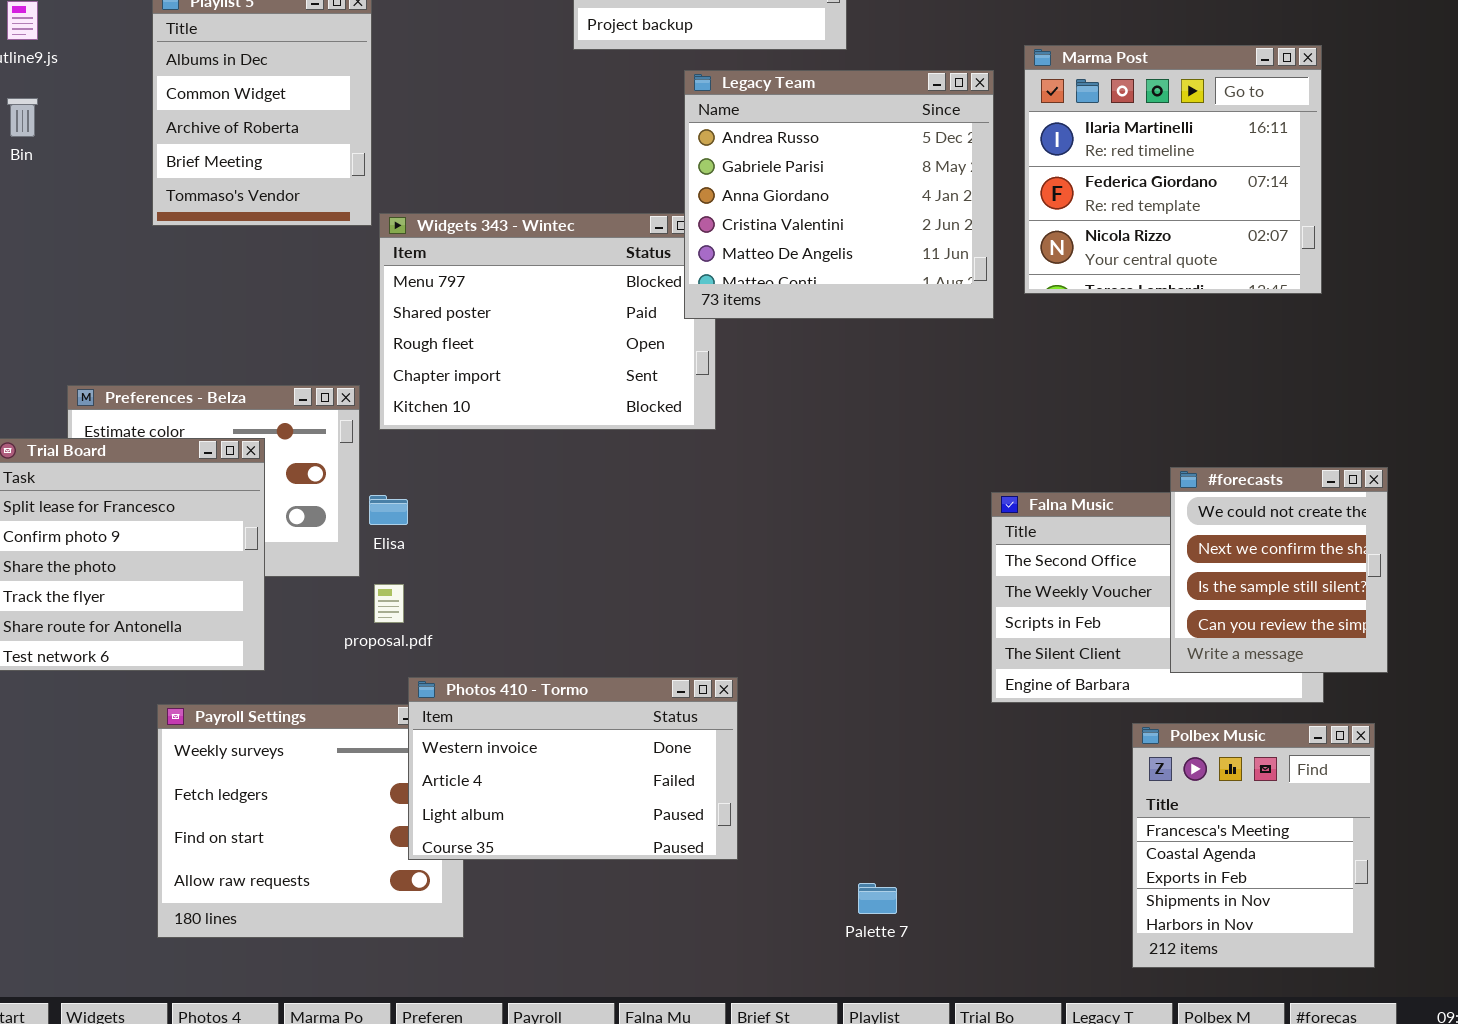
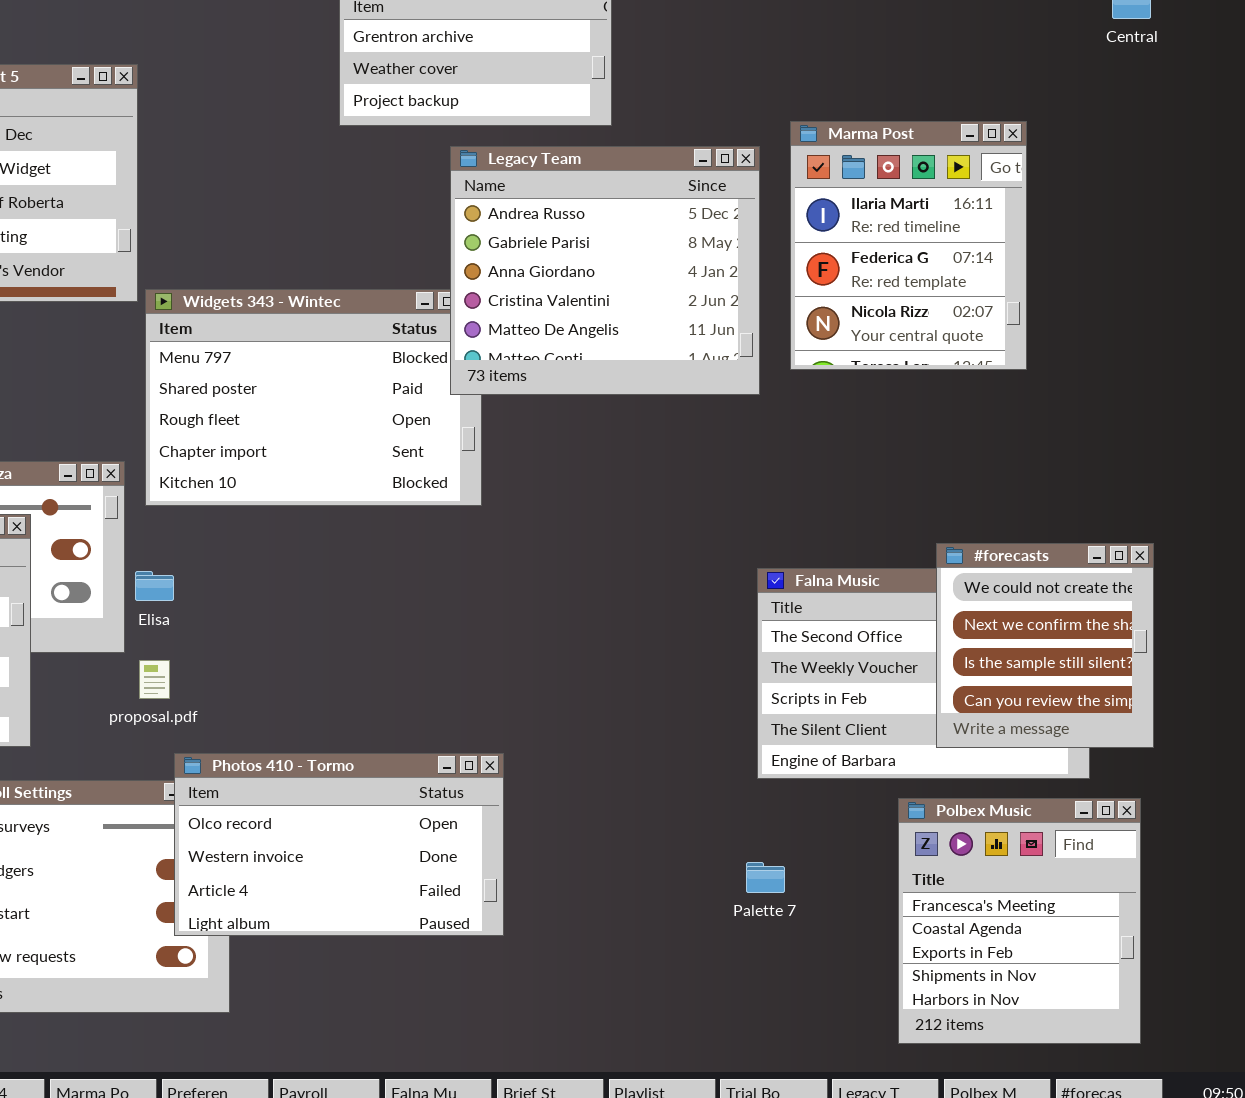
Marma Post: [1024,45,1322,294] -> [790,121,1027,370], resized
Photos 410 - Tormo: [408,677,738,860] -> [174,753,504,936], scrolled up 1 row
Palette 7: [858,883,897,914] -> [746,862,785,893], moved

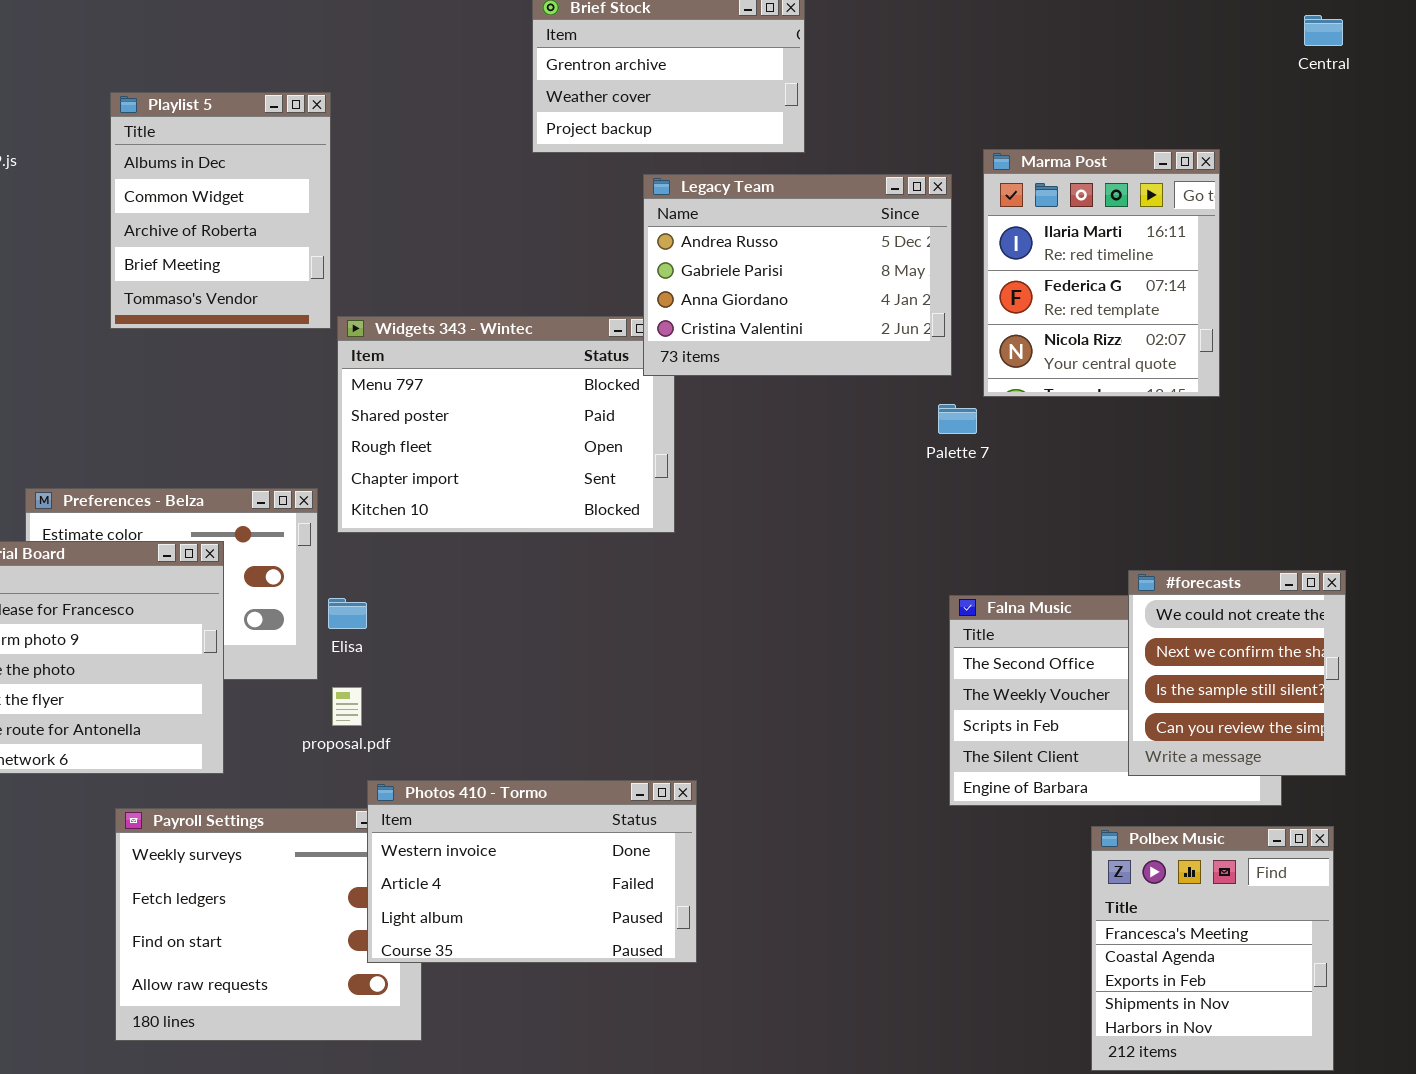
Legacy Team: [450,146,760,395] -> [643,174,952,376], resized
Photos 410 - Tormo: [174,753,504,936] -> [367,780,697,963], scrolled down 1 row
Palette 7: [746,862,785,893] -> [938,404,977,434], moved

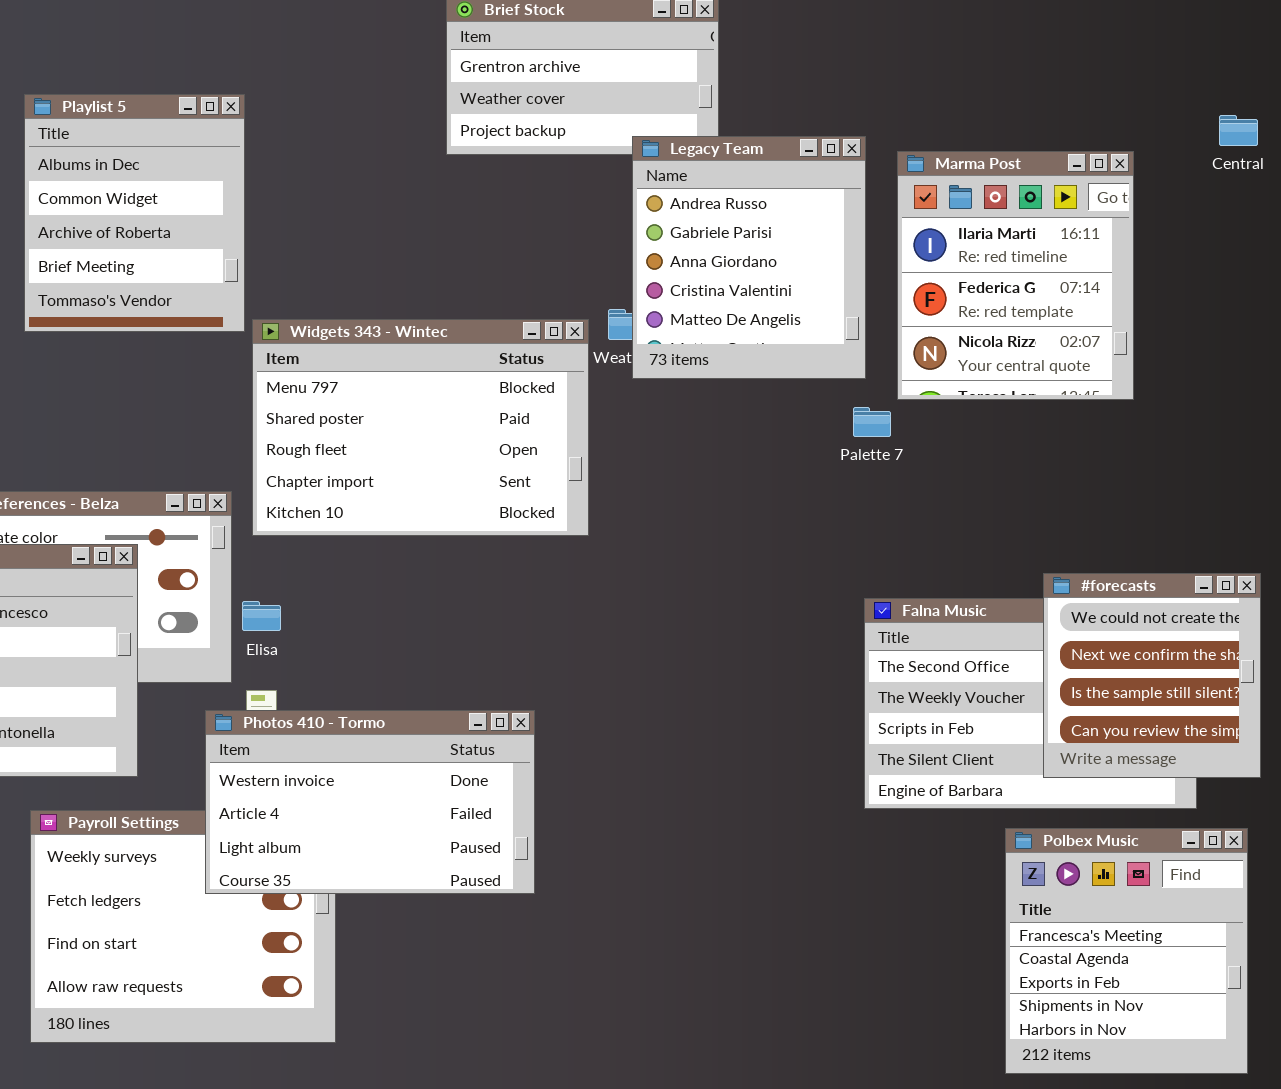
Central: [1304,15,1343,46] -> [1219,115,1258,146], moved
Legacy Team: [643,174,952,376] -> [632,136,866,379], resized
Photos 410 - Tormo: [367,780,697,963] -> [205,710,535,894], moved

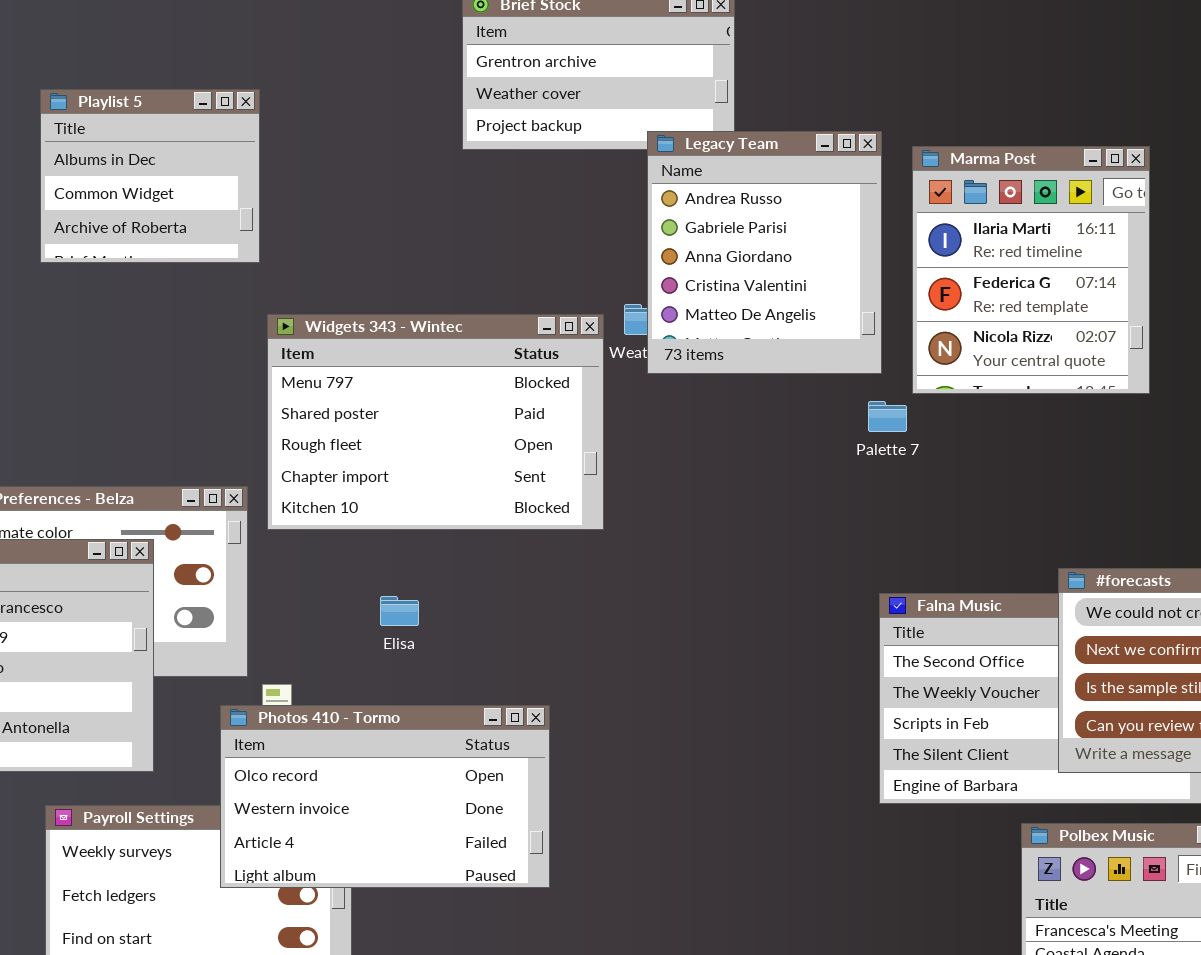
Playlist 5: [24,94,245,332] -> [40,89,260,263], resized
Elisa: [242,601,281,631] -> [380,596,419,626], moved
Photos 410 - Tormo: [205,710,535,894] -> [220,705,550,888], scrolled up 1 row

